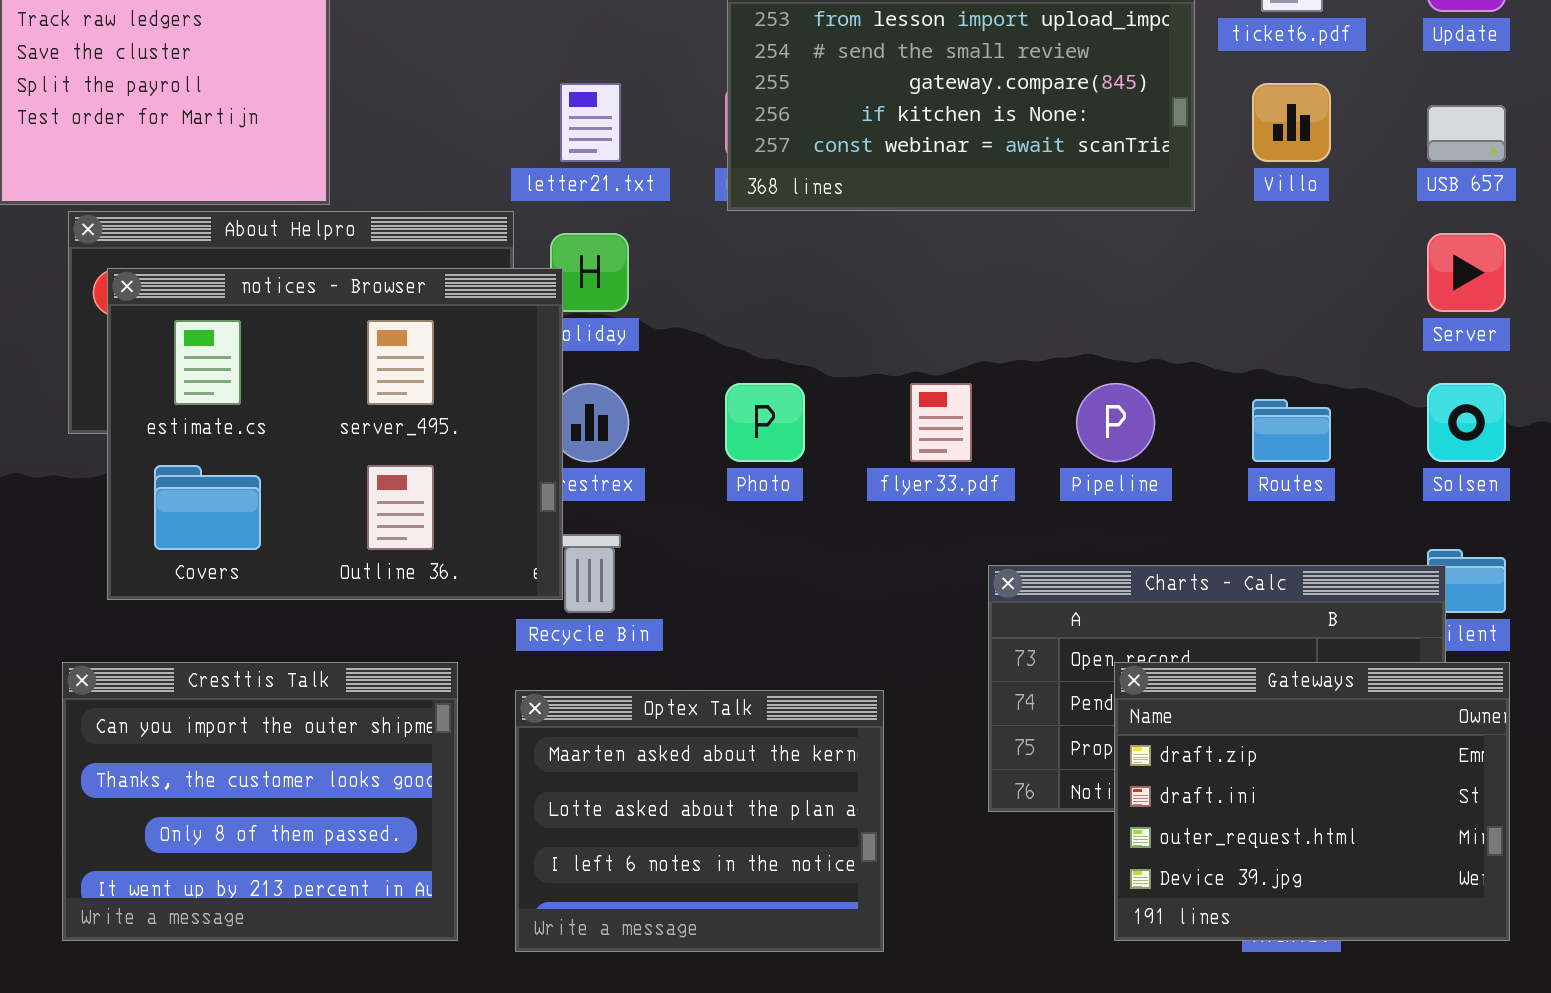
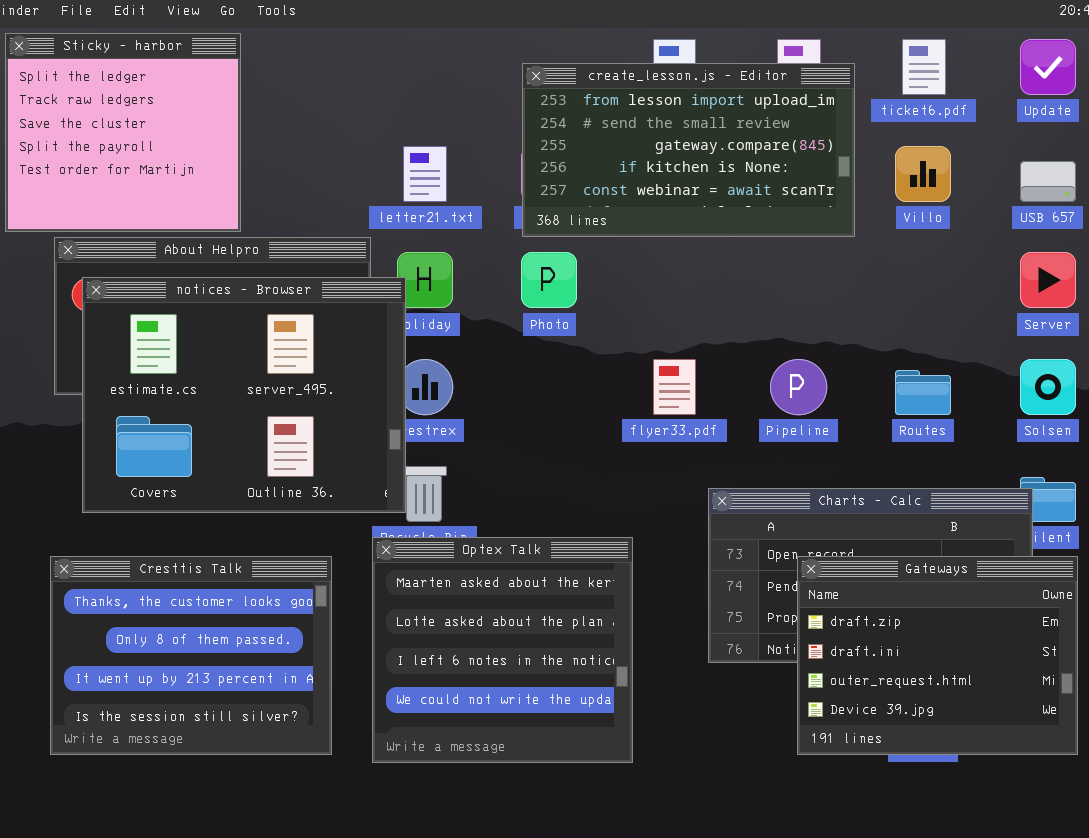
Photo: [725,383,805,462] -> [521,252,577,308], moved
Cresttis Talk: [62,662,458,941] -> [50,556,332,755], scrolled down 1 row
Optex Talk: [515,690,884,952] -> [372,537,633,763], resized

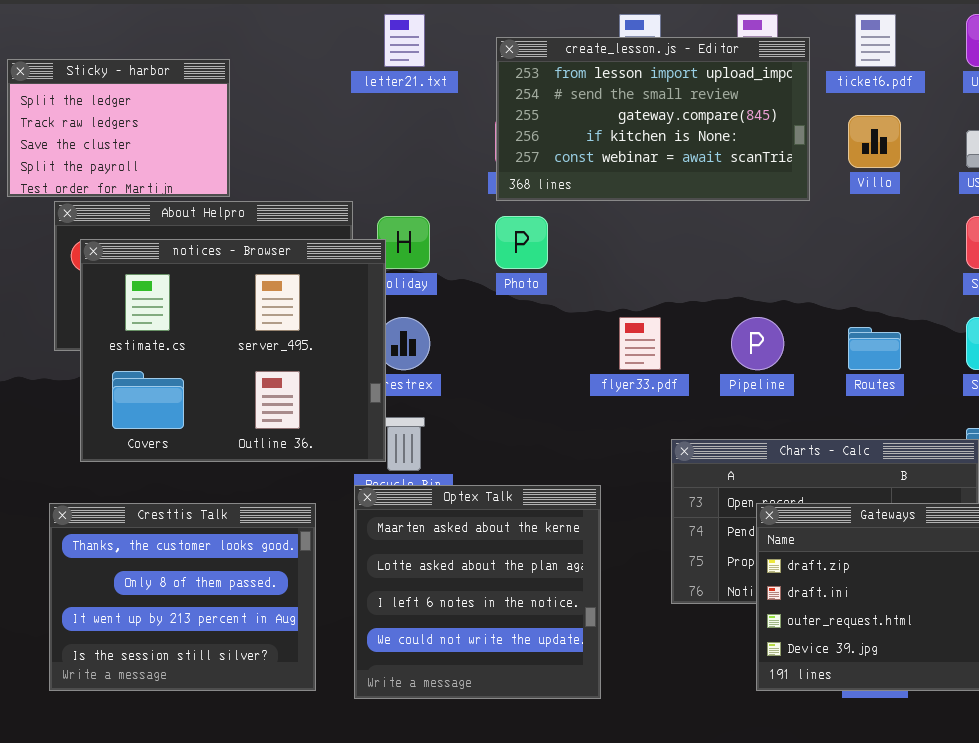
Sticky - harbor: [5,33,241,232] -> [7,59,230,197], resized
letter21.txt: [403,146,447,202] -> [384,14,425,67], moved

